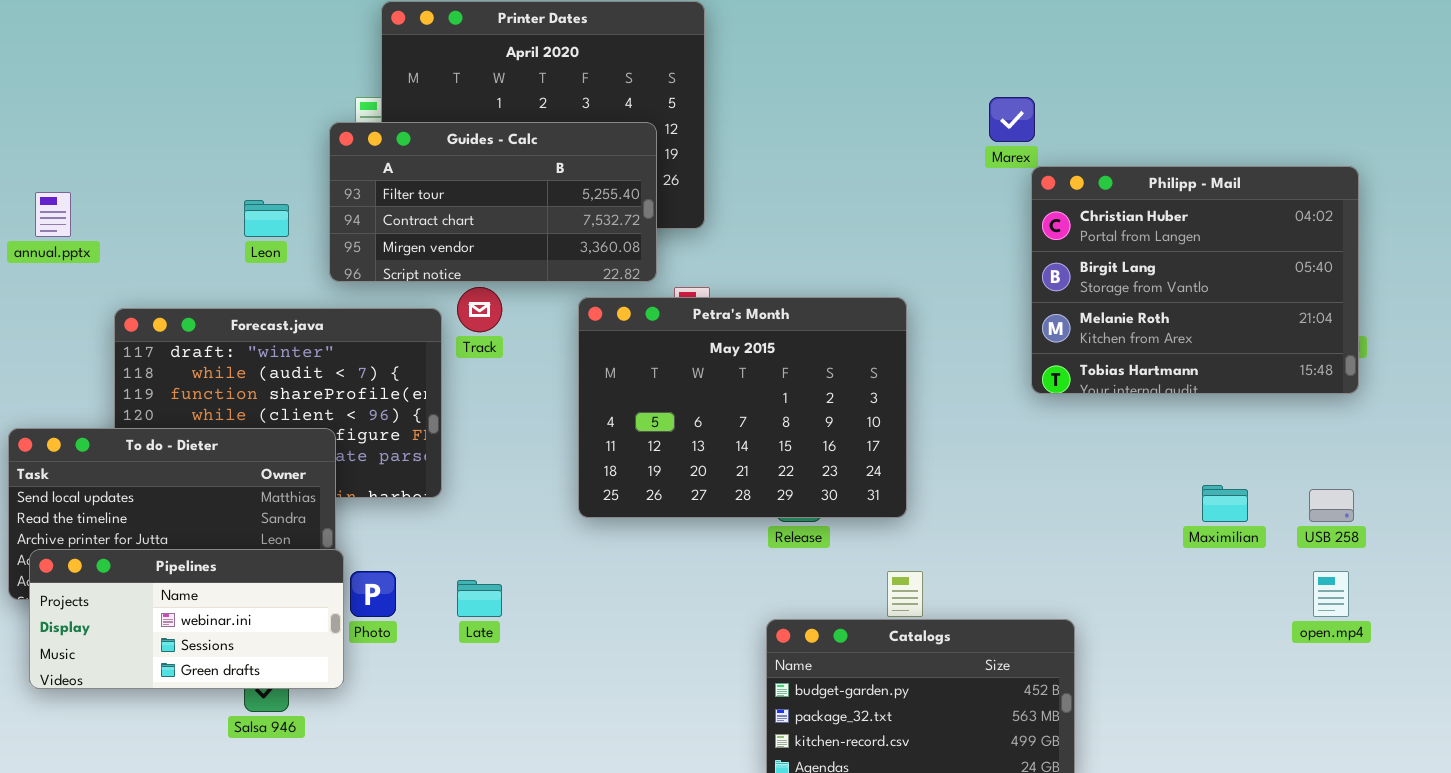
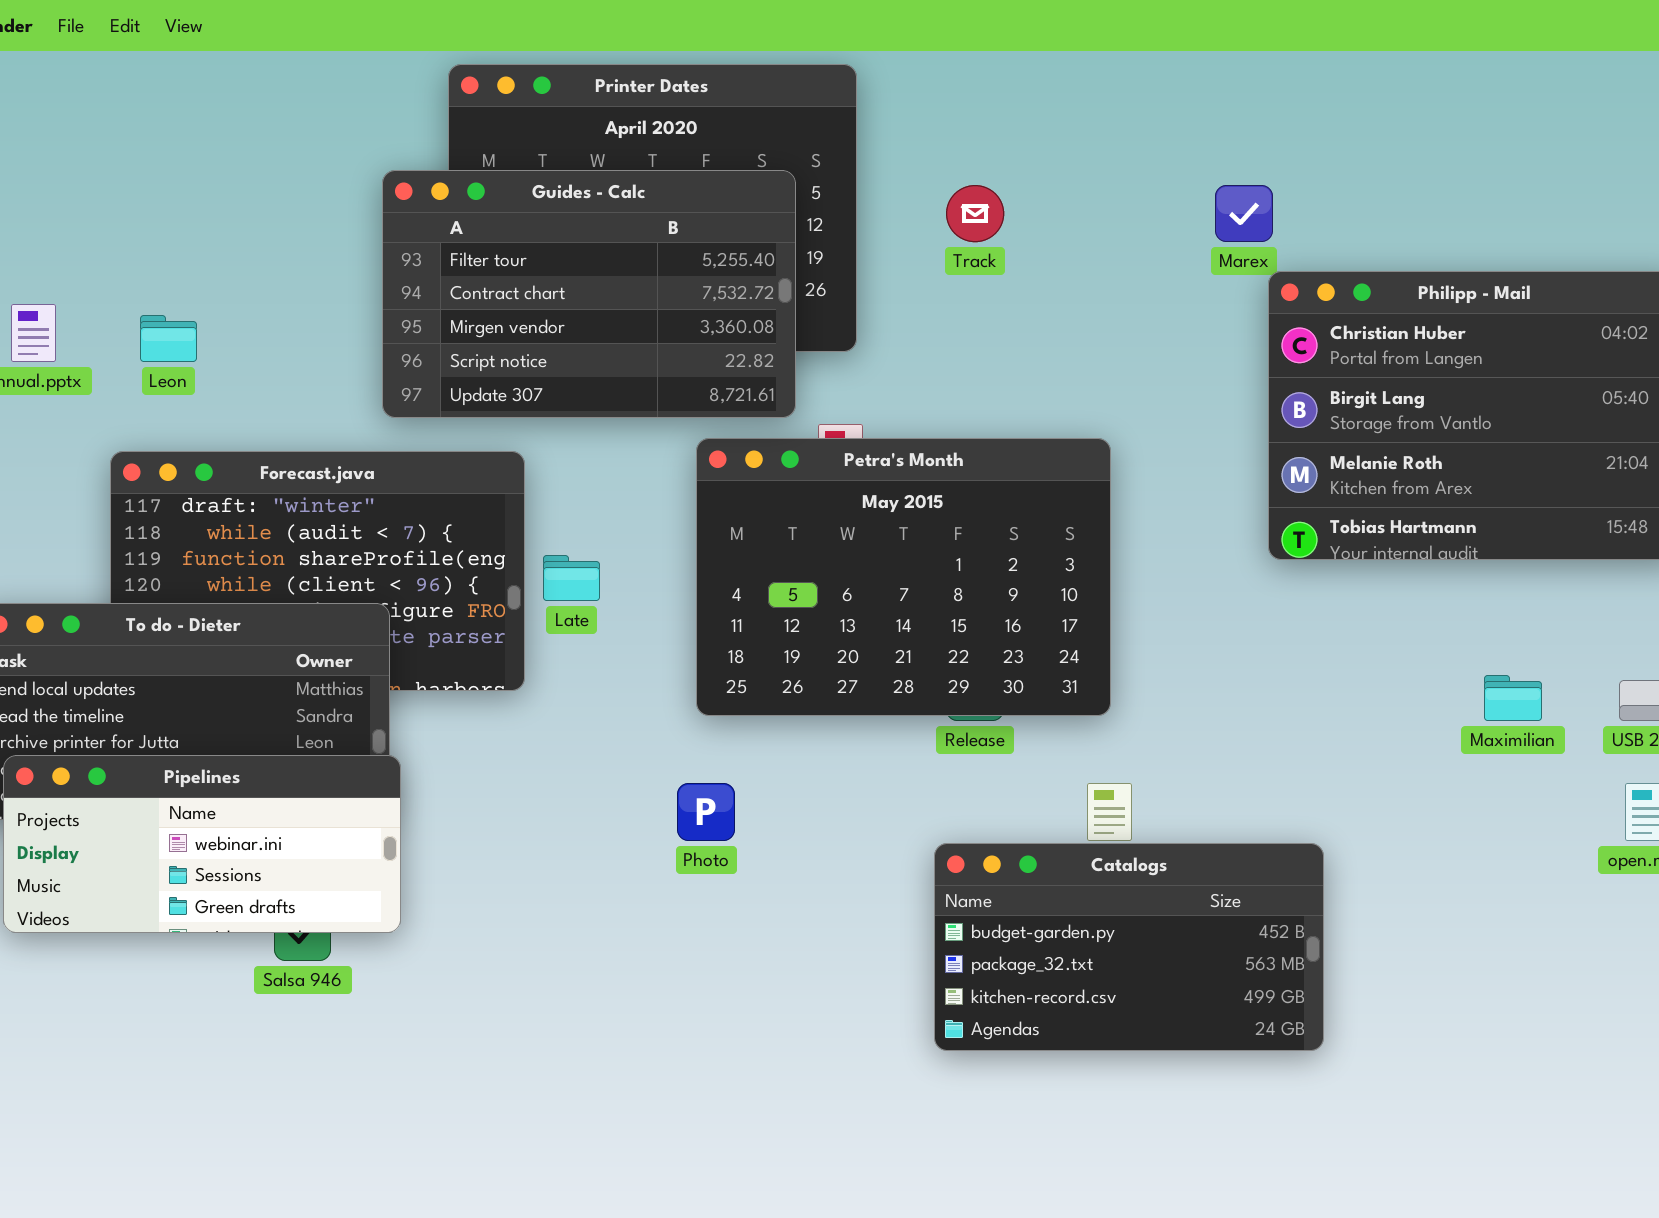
Guides - Calc: [329,122,657,282] -> [382,170,796,418], resized
Leon: [244,200,289,237] -> [140,315,197,362], moved
Track: [457,287,502,332] -> [946,185,1004,242], moved
Photo: [350,571,396,617] -> [677,783,735,841], moved
Late: [457,580,502,617] -> [543,555,600,601], moved

